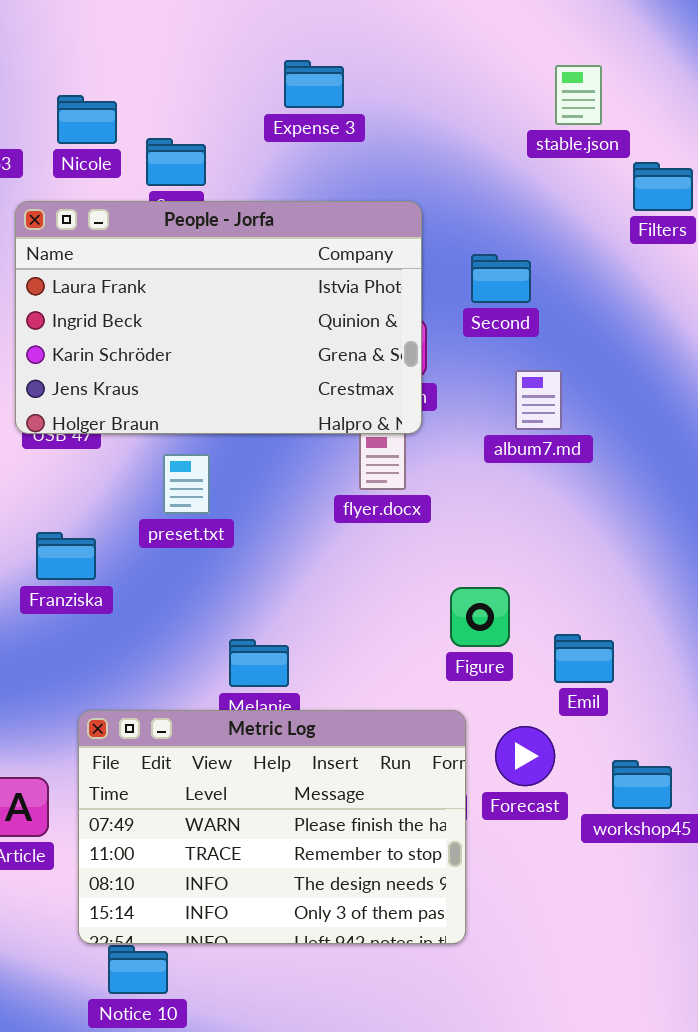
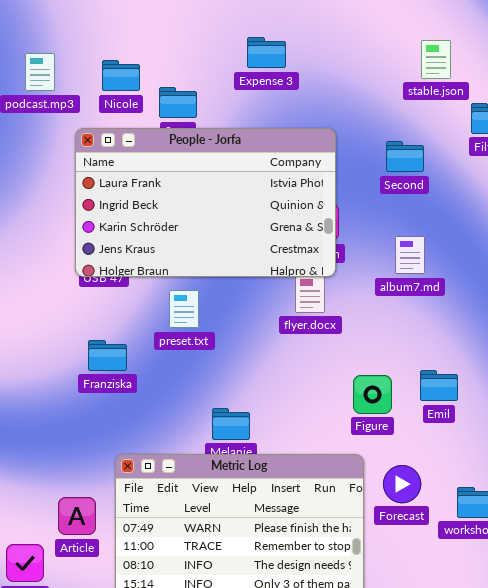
Second: [471,254,531,303] -> [386,141,424,172], moved
Emil: [554,634,614,683] -> [420,370,458,401], moved

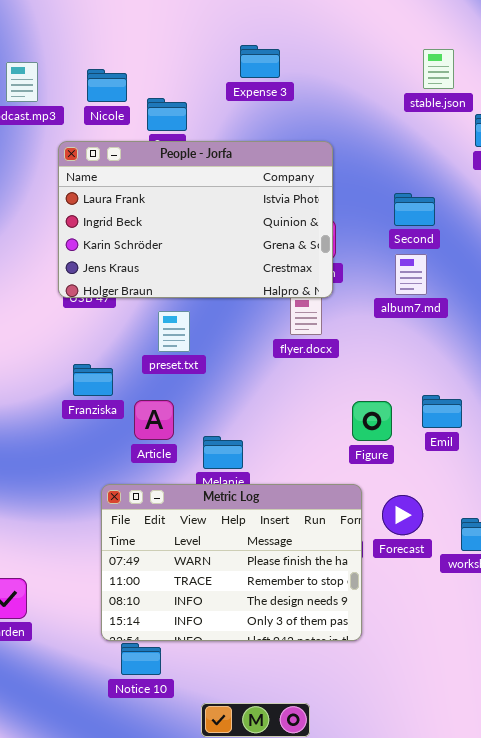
Second: [386,141,424,172] -> [394,193,435,226], moved
Article: [58,497,96,535] -> [134,400,174,440], moved

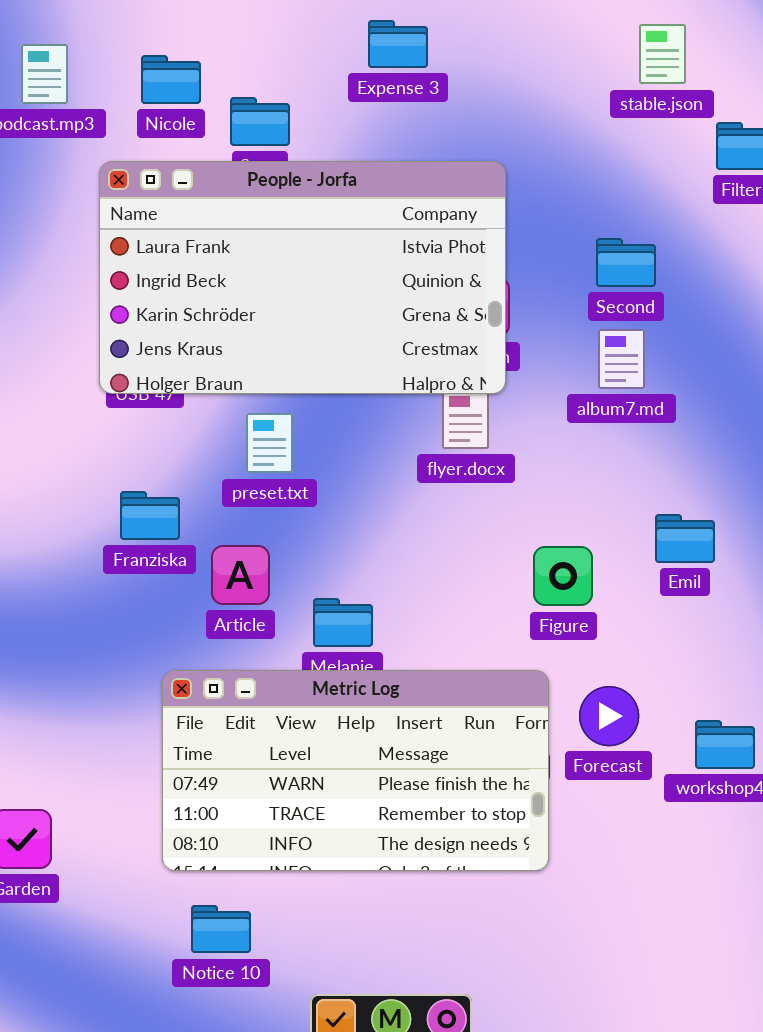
Emil: [422,395,462,428] -> [655,514,715,563], moved
Metric Log: [101,484,362,641] -> [162,670,549,871], resized

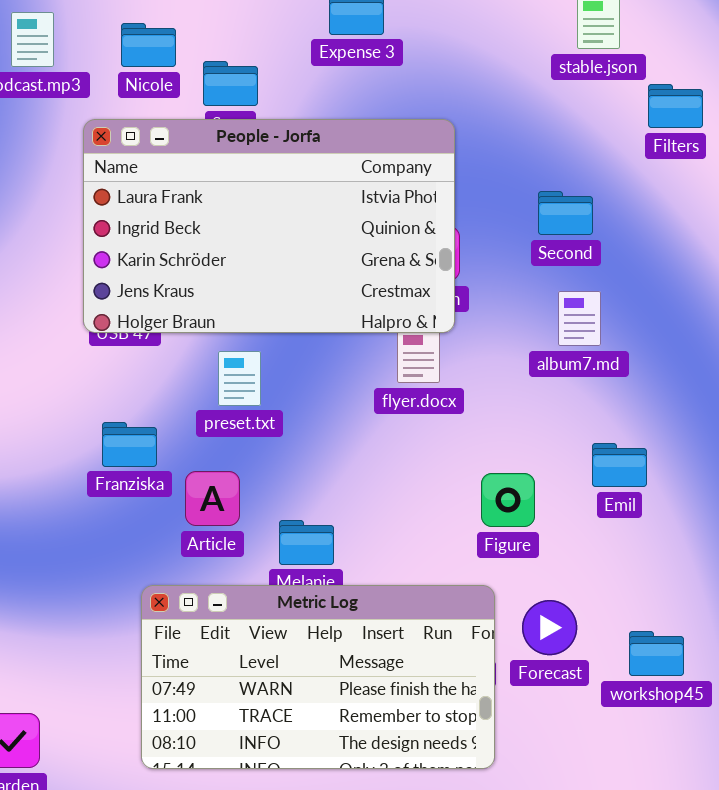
album7.md: [598,329,645,389] -> [558,291,601,346], moved

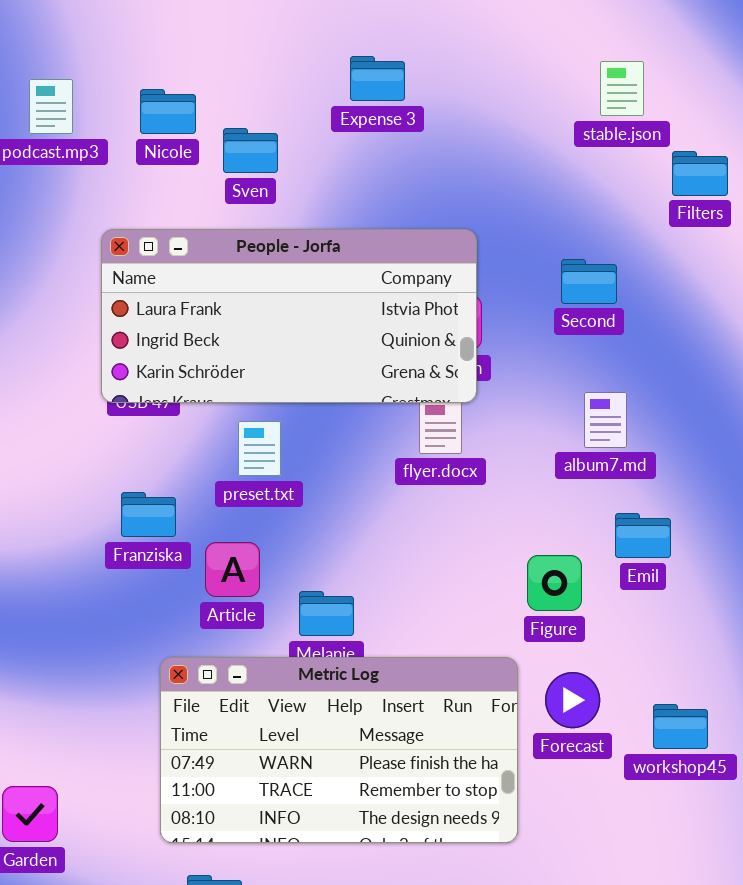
People - Jorfa: [83,119,455,333] -> [101,229,477,403], resized
album7.md: [558,291,601,346] -> [584,392,627,448], moved
Figure: [481,473,535,527] -> [527,555,582,611], moved

